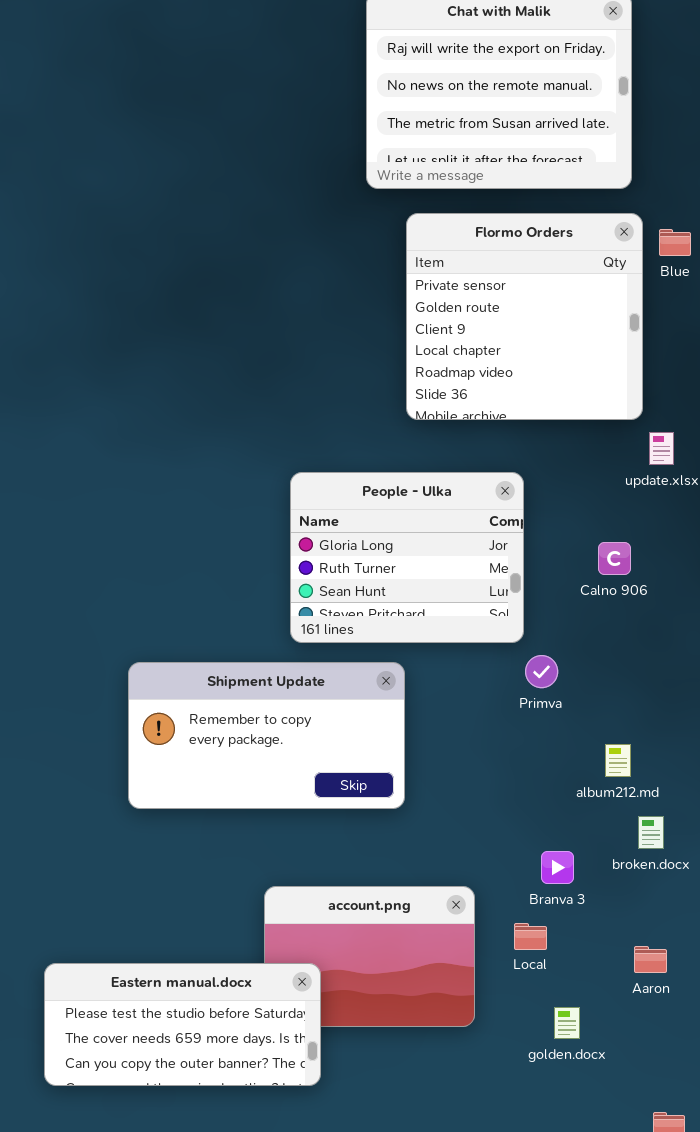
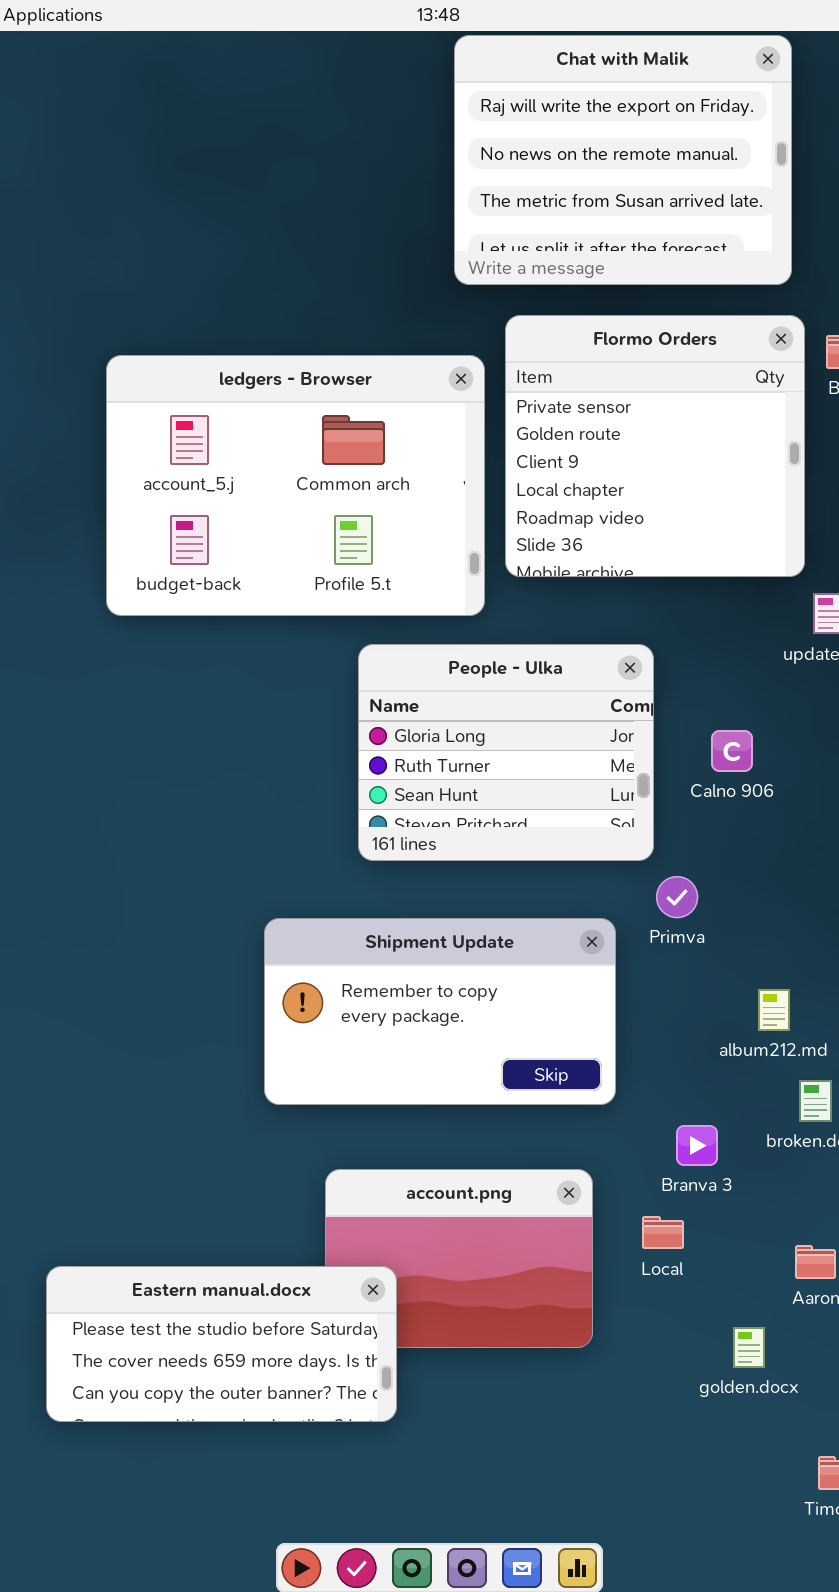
ledgers - Browser: none -> [106,355,485,616], opened
Calno 906: [598,542,631,575] -> [711,730,753,772], moved
Shipment Update: [128,662,405,809] -> [264,918,616,1105], moved
golden.docx: [554,1007,580,1039] -> [733,1327,765,1368], moved

